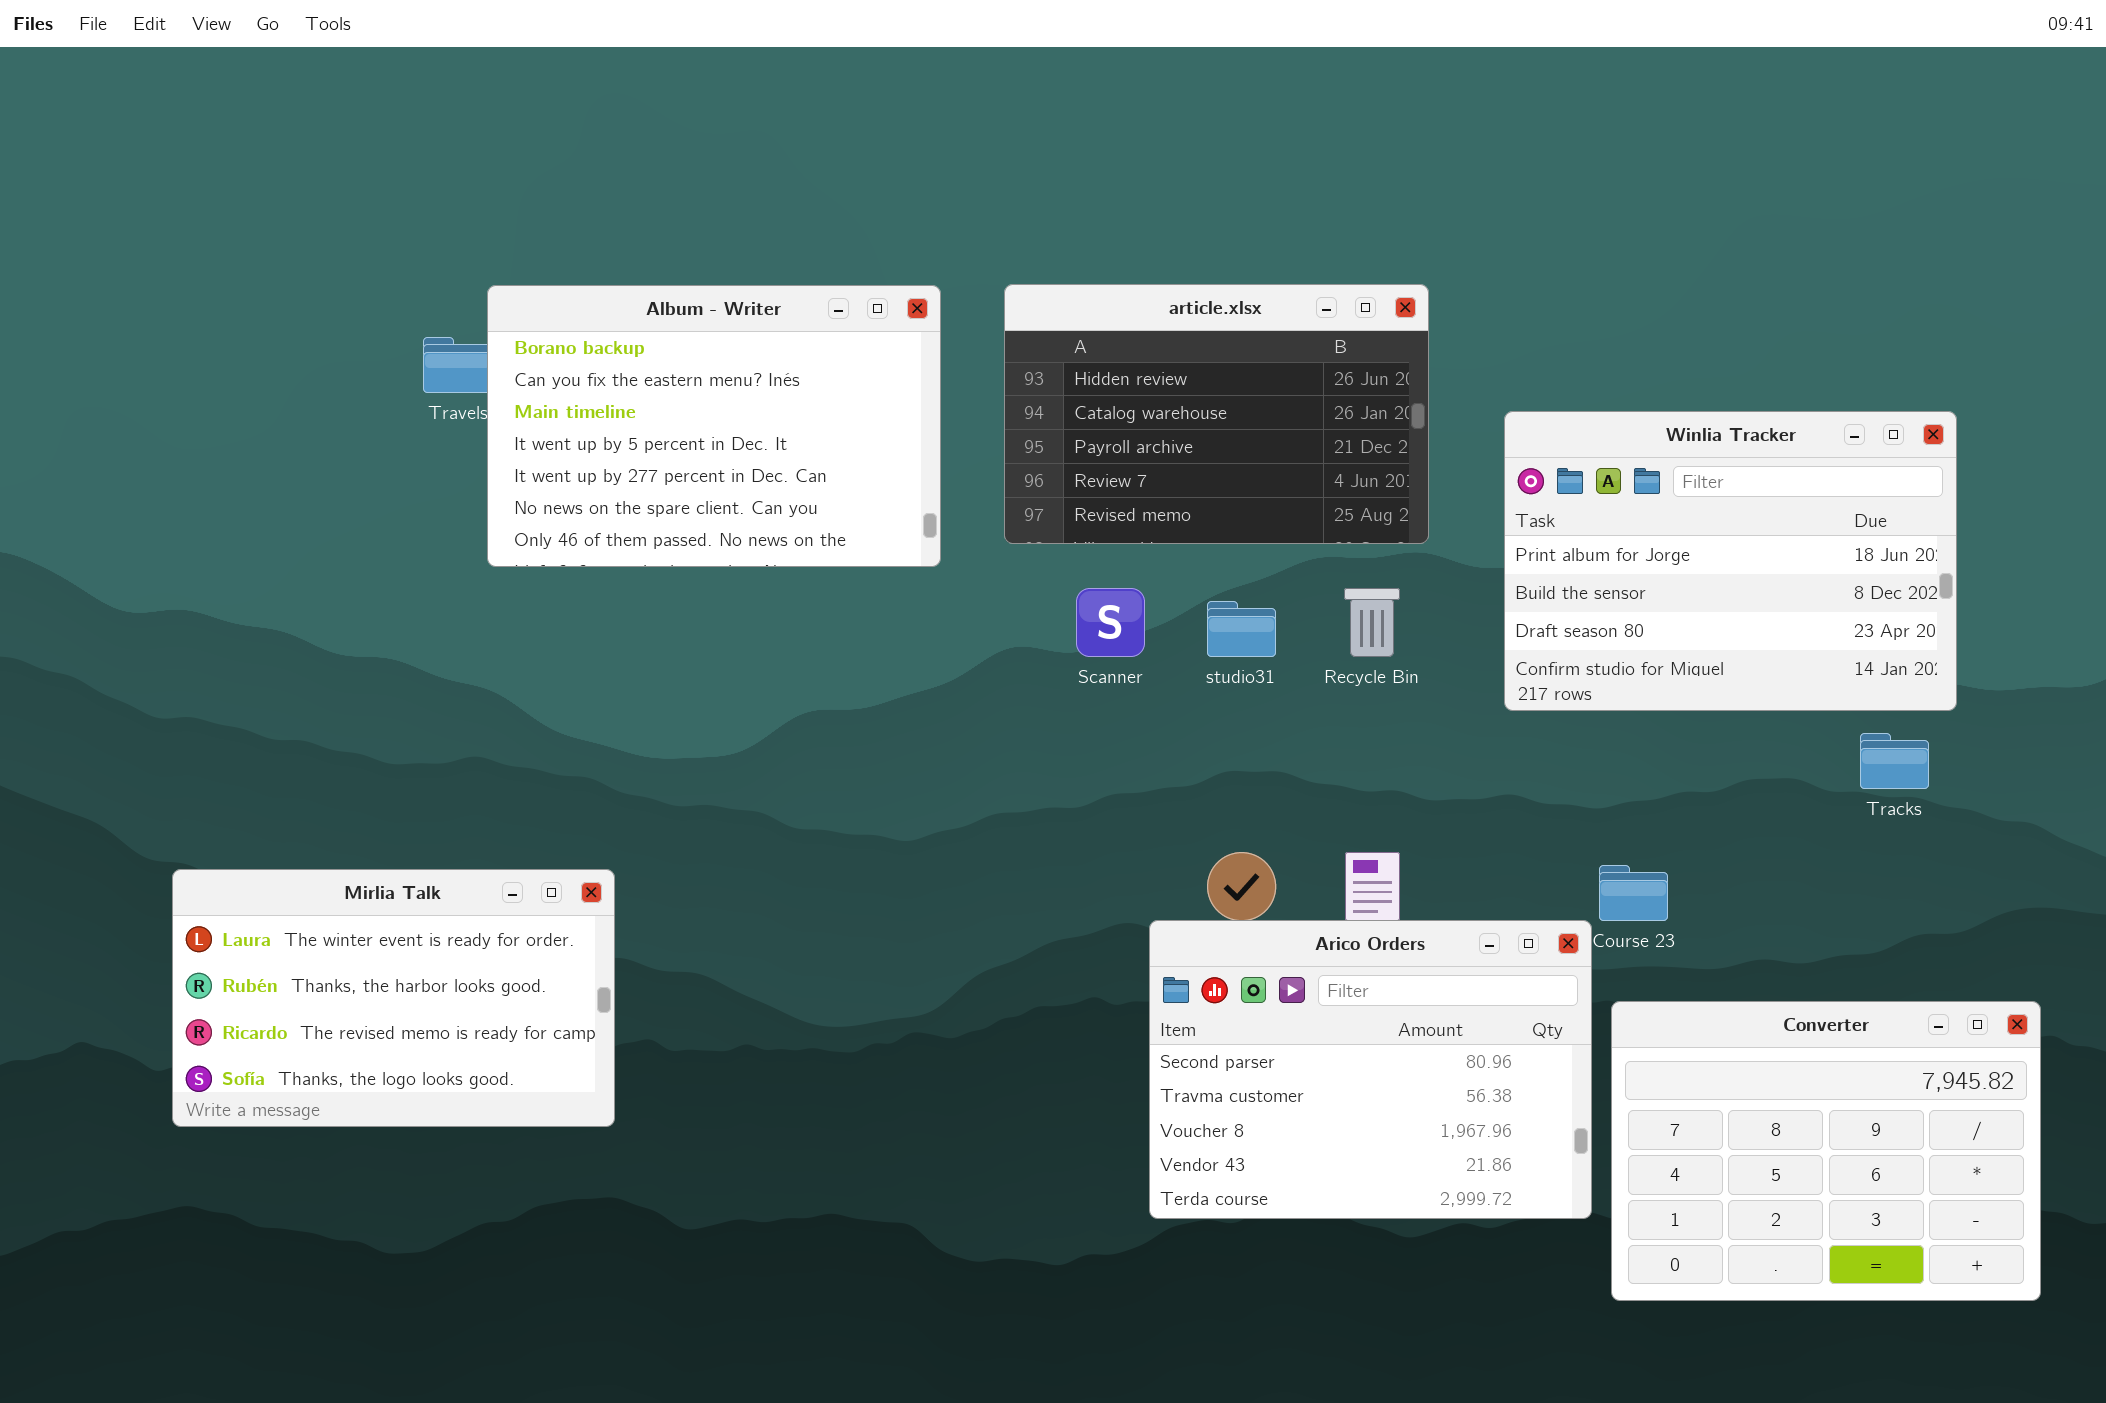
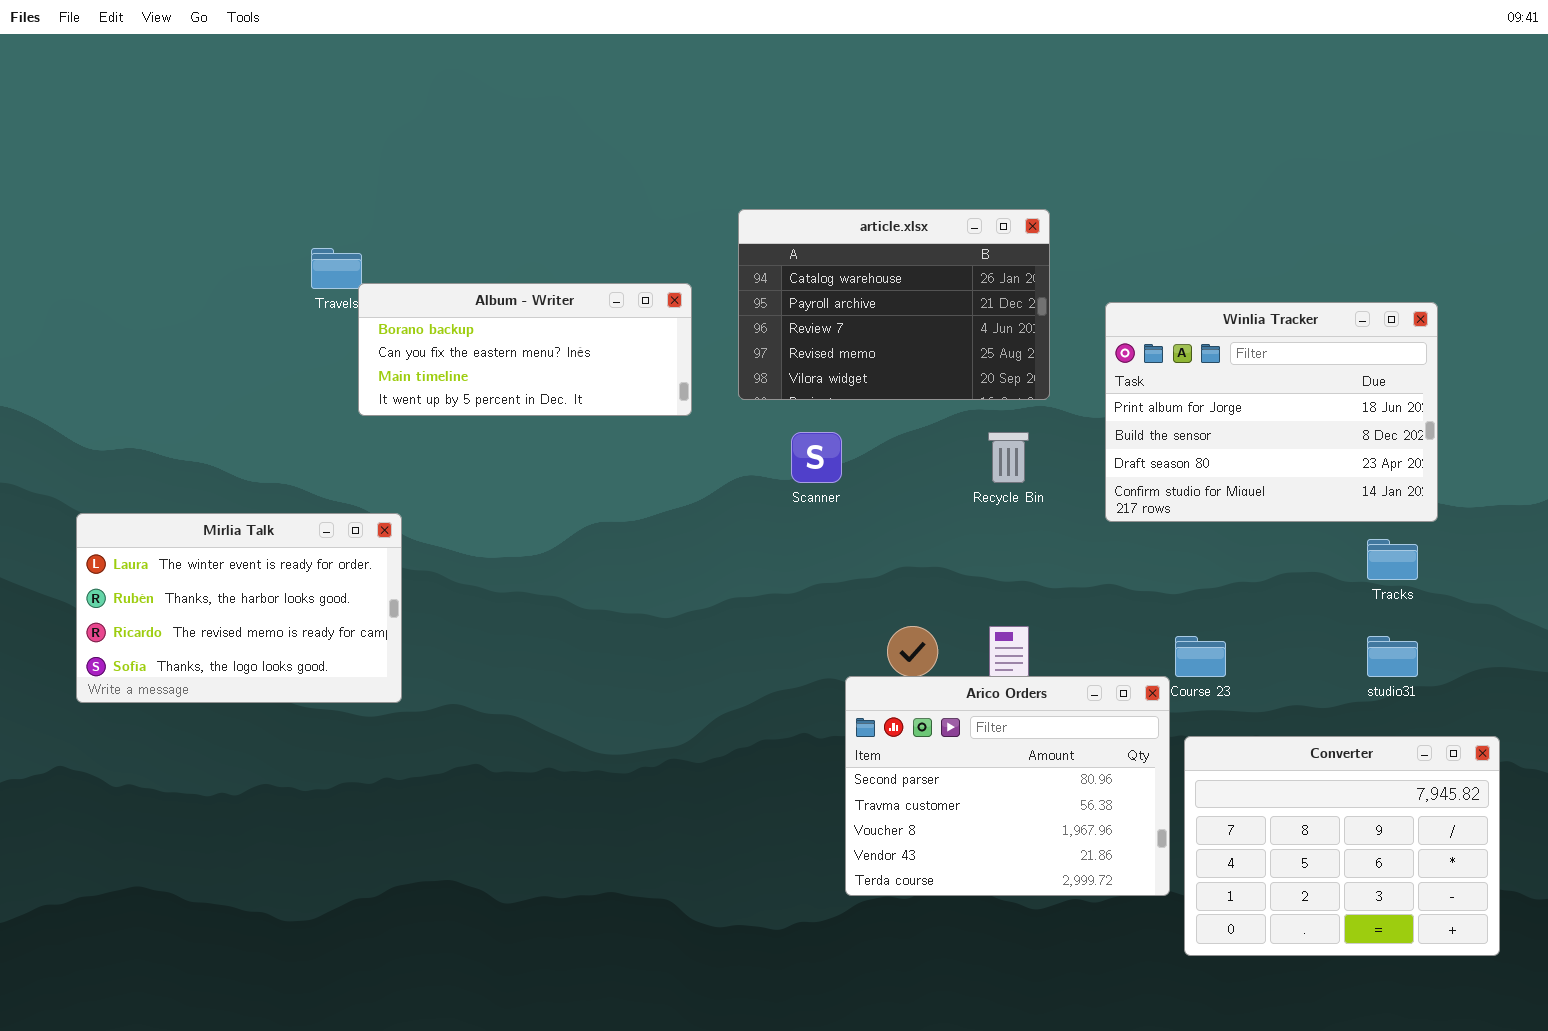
article.xlsx: [1004,284,1429,544] -> [738,209,1050,400], scrolled down 1 row
Album - Writer: [487,285,941,567] -> [358,283,692,416], resized
studio31: [1207,601,1276,657] -> [1367,636,1418,677], moved
Mirlia Talk: [172,869,615,1127] -> [76,513,402,703], moved

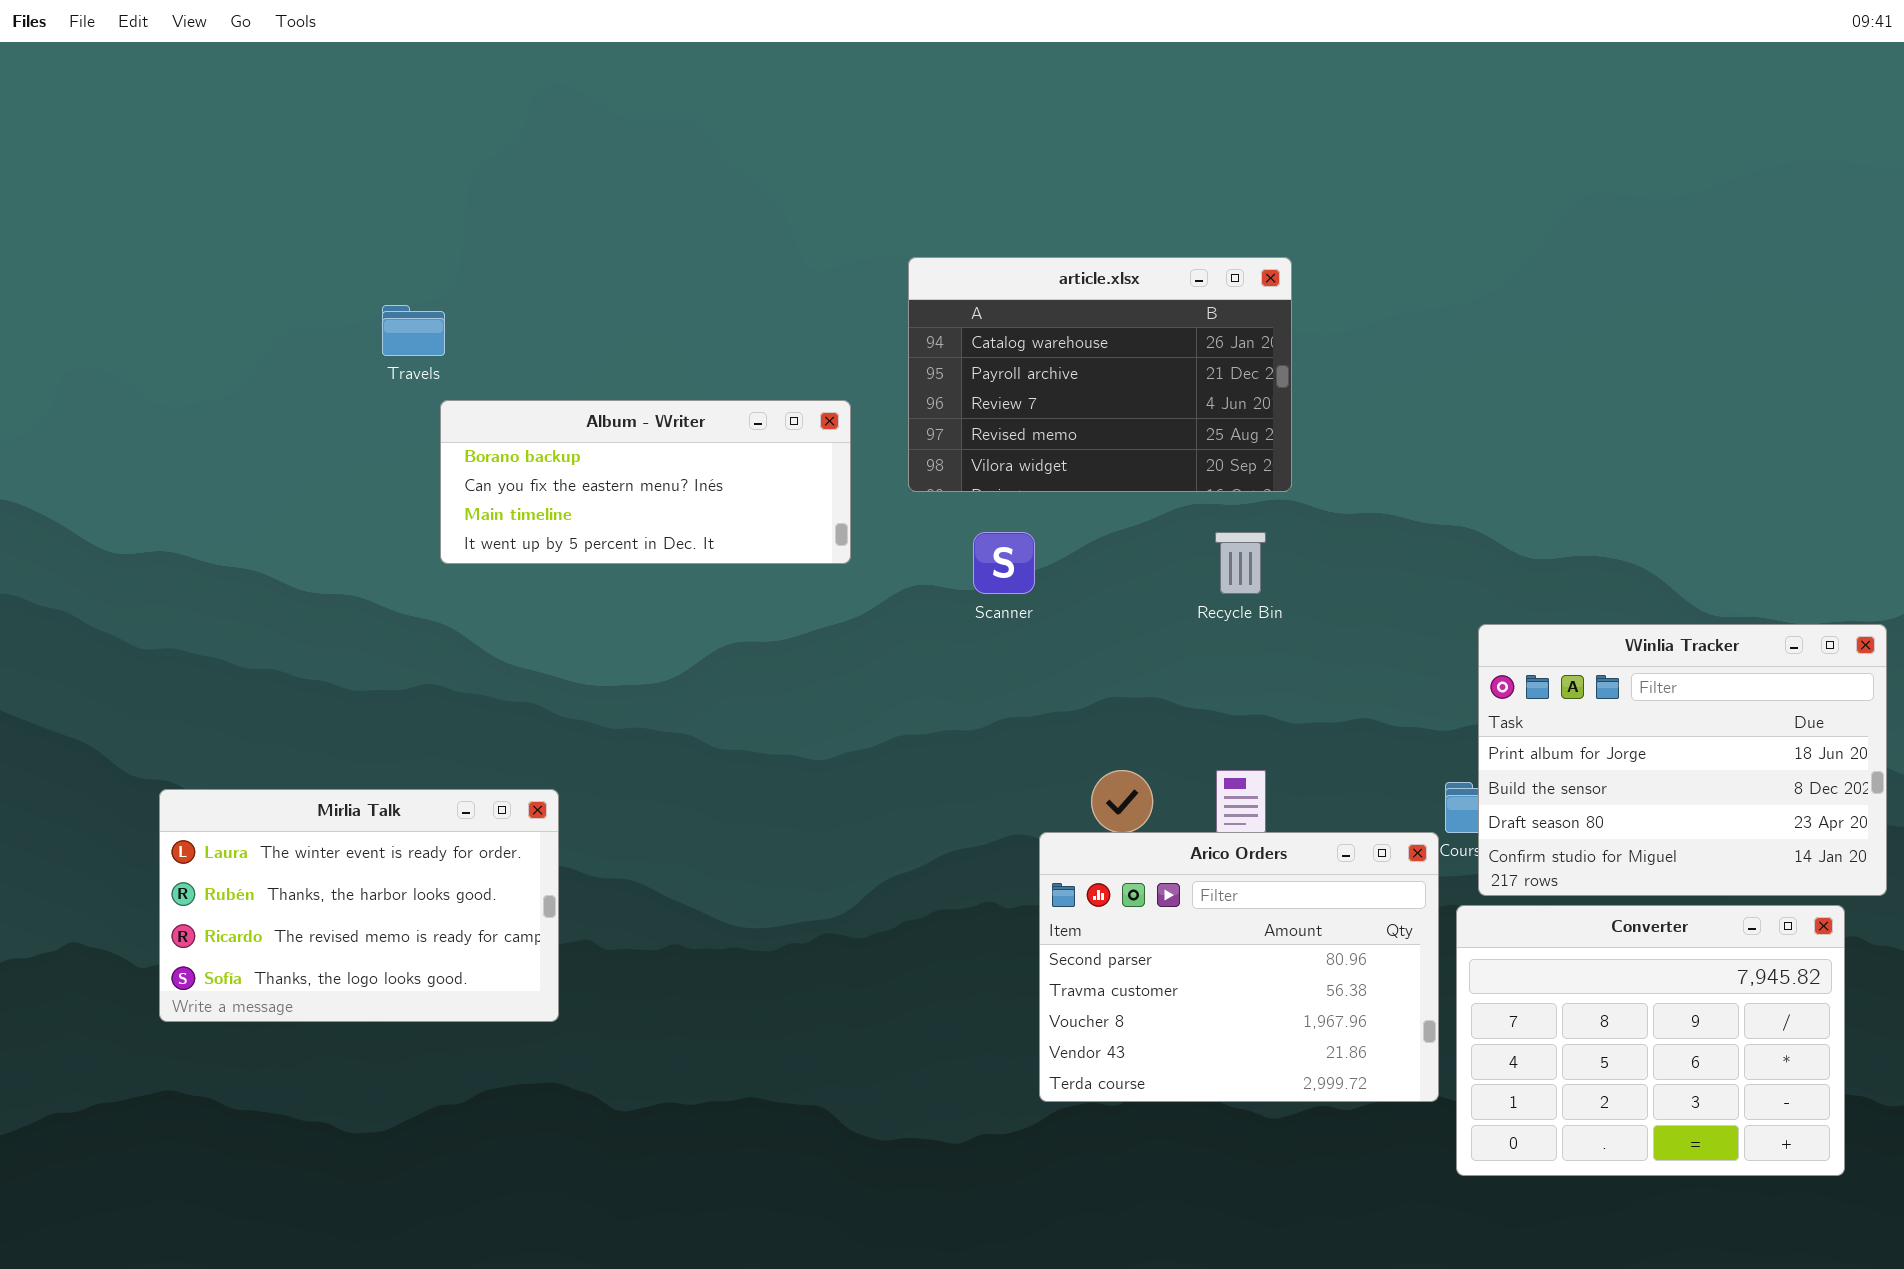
Album - Writer: [358,283,692,416] -> [440,400,851,564], moved
Winlia Tracker: [1105,302,1438,522] -> [1478,624,1887,896], moved
Mirlia Talk: [76,513,402,703] -> [159,789,559,1022], moved

